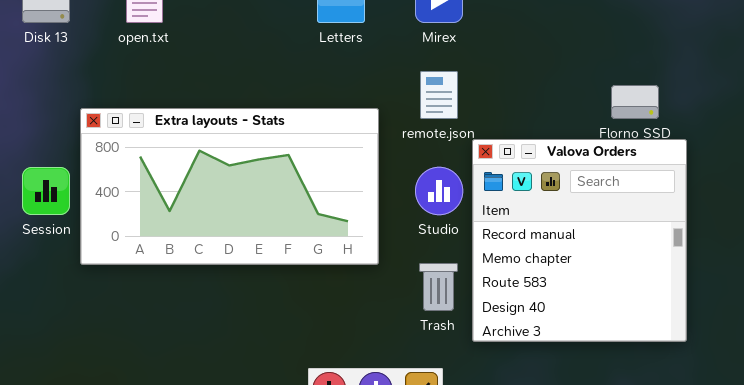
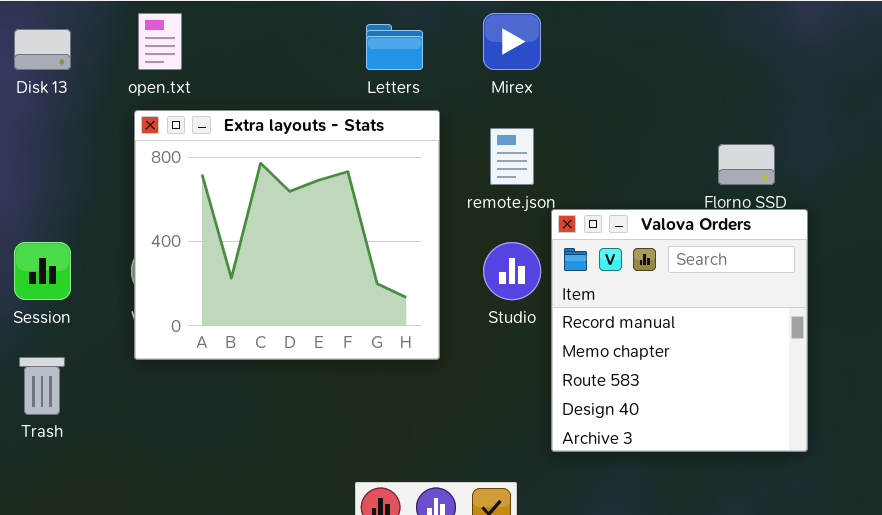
Extra layouts - Stats: [80,108,379,265] -> [134,110,440,360], resized
Trash: [419,263,458,311] -> [19,357,65,415], moved

